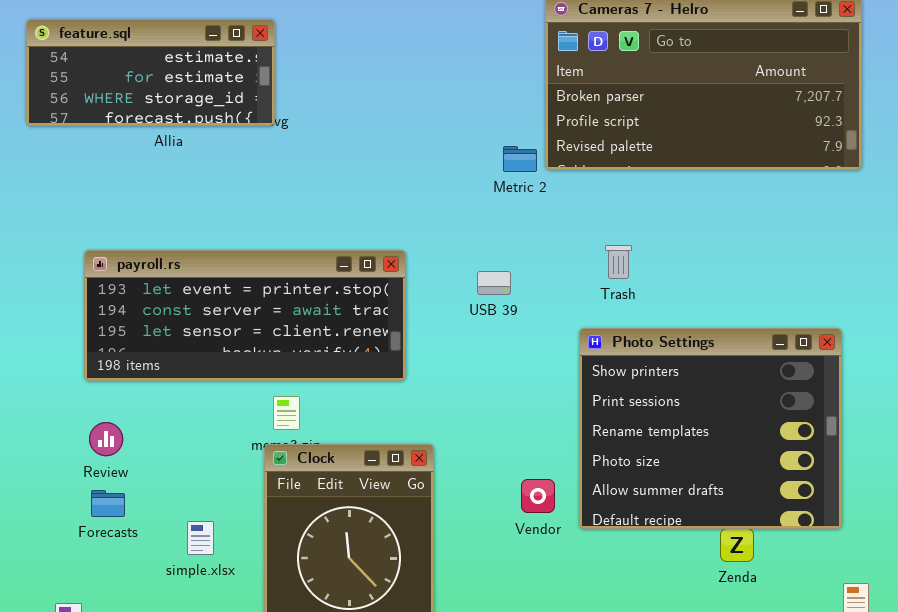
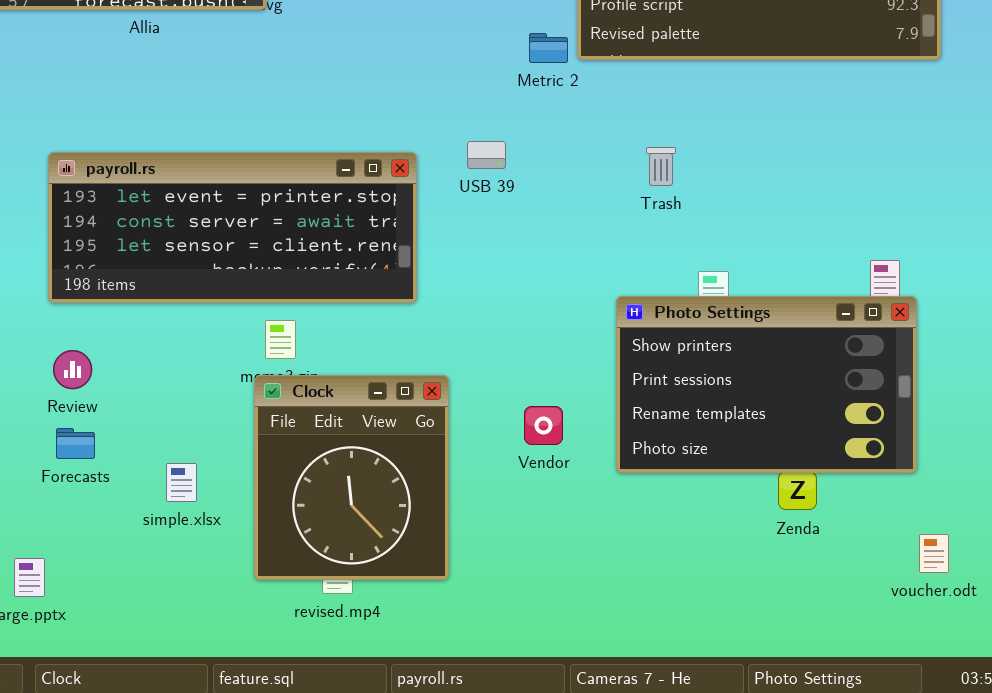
USB 39: [477,271,511,295] -> [467,141,506,169], moved
Photo Settings: [579,328,842,529] -> [616,296,917,473], resized
Vendor: [521,479,555,513] -> [524,406,563,445], moved

